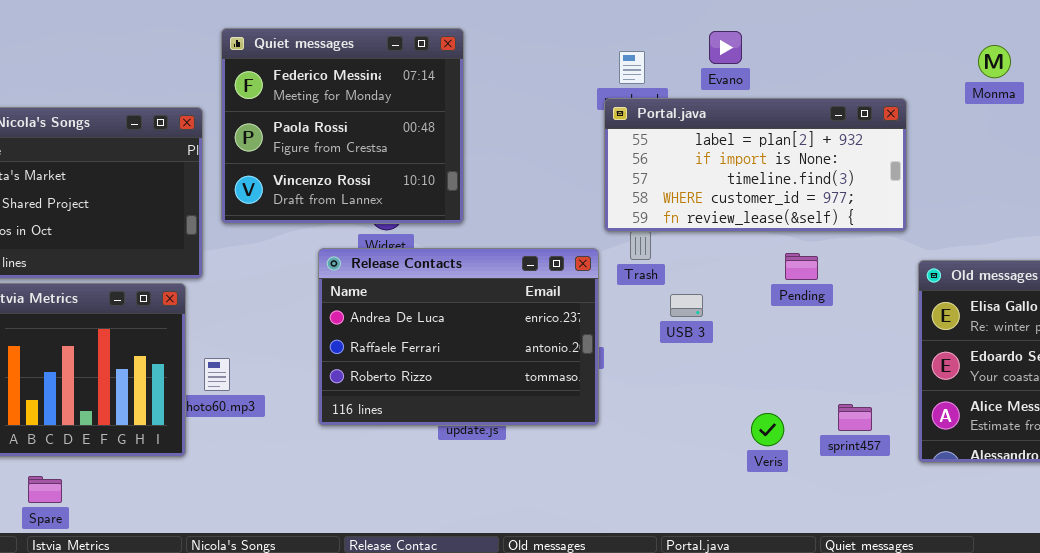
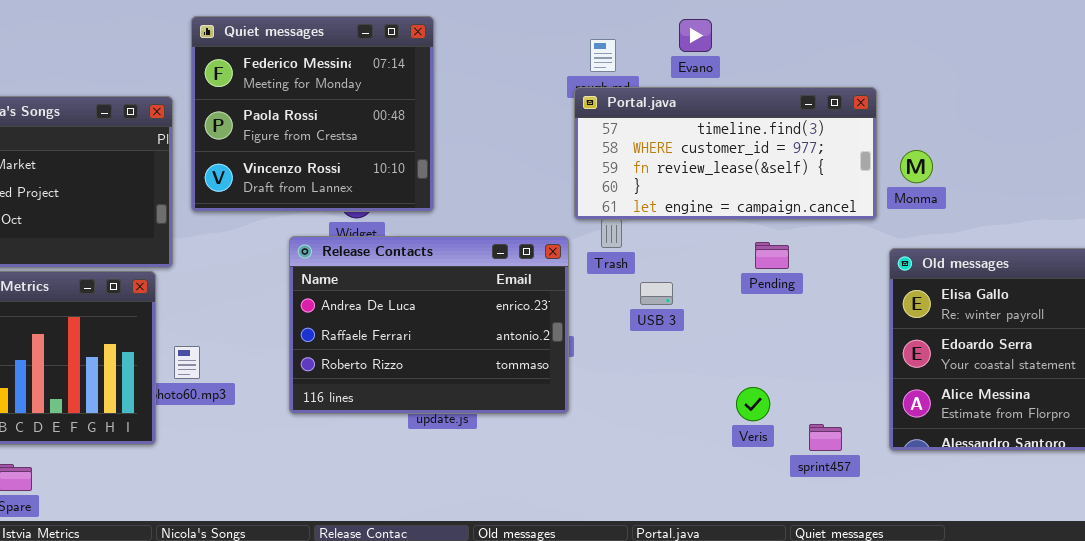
Monma: [978,45,1011,78] -> [900,150,933,183], moved
Portal.java: [604,98,907,232] -> [574,87,877,220], scrolled down 2 rows
sprint457: [838,404,872,431] -> [809,424,842,451], moved
Veris: [751,413,784,446] -> [736,387,770,421], moved

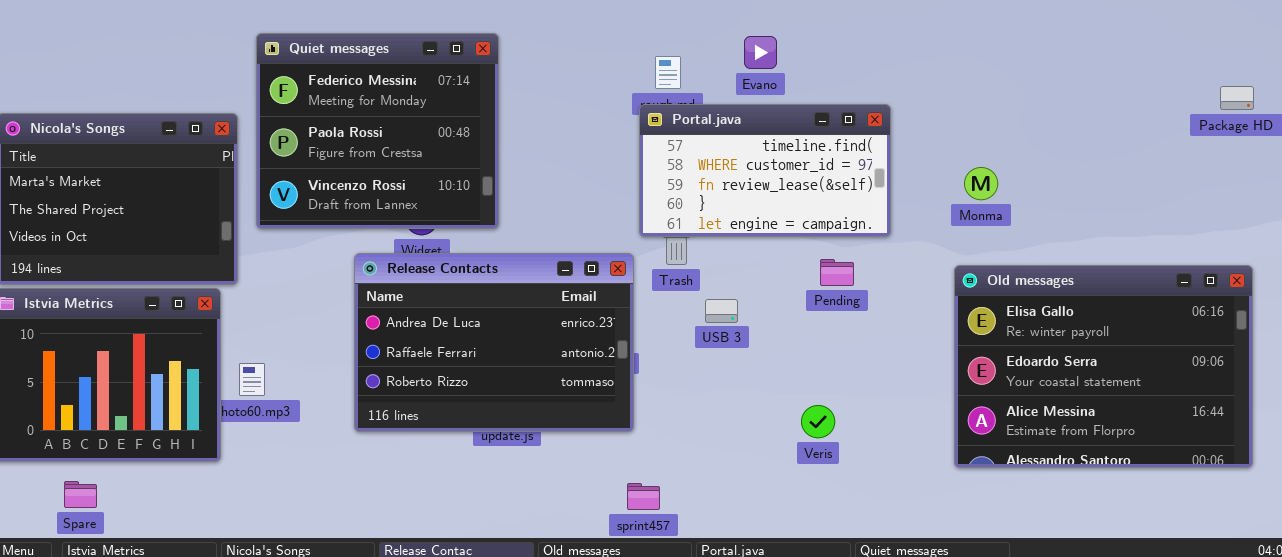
Portal.java: [574,87,877,220] -> [639,104,891,237], resized
sprint457: [809,424,842,451] -> [627,483,660,510], moved

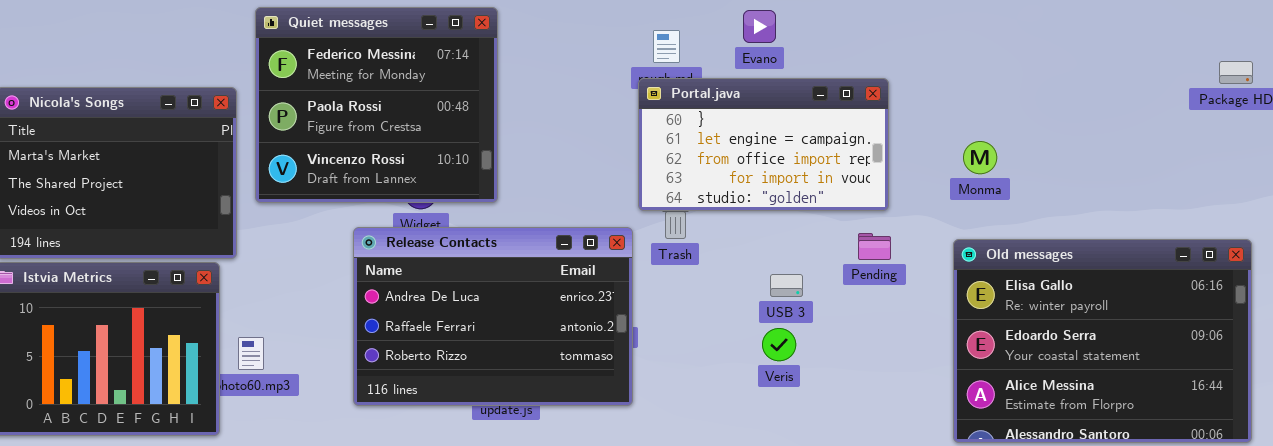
Portal.java: [639,104,891,237] -> [638,78,889,211], scrolled down 3 rows
Pending: [820,259,854,286] -> [858,233,891,260], moved
USB 3: [705,299,738,323] -> [770,274,803,297], moved
Veris: [801,405,835,438] -> [762,328,796,361], moved

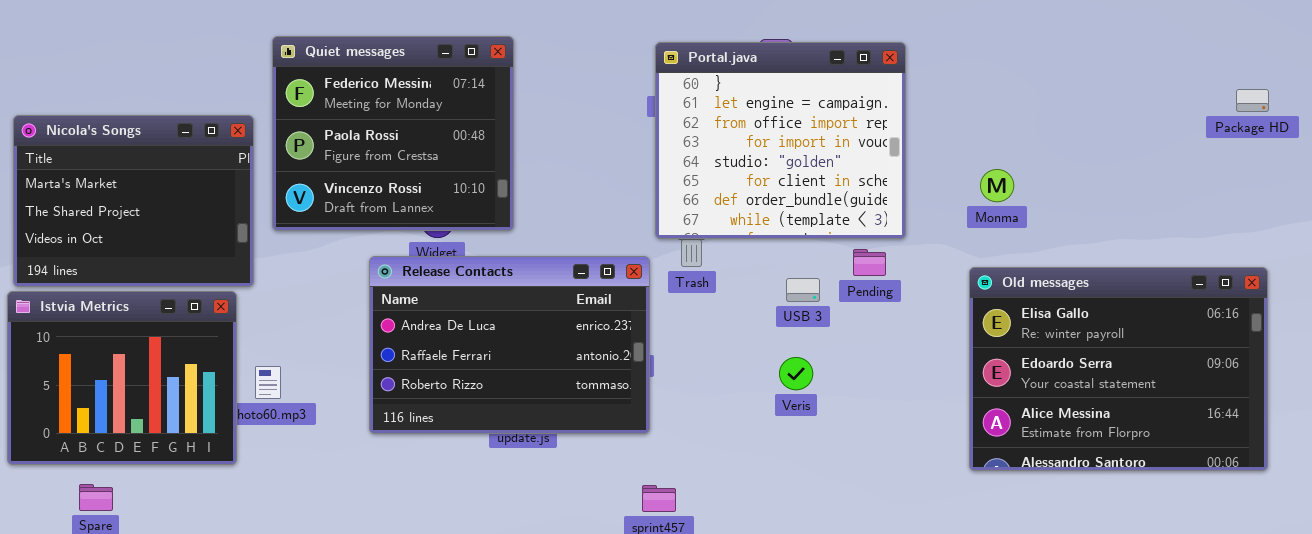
Portal.java: [638,78,889,211] -> [655,42,906,239], resized
Pending: [858,233,891,260] -> [853,249,886,276], moved
USB 3: [770,274,803,297] -> [786,278,820,302], moved

